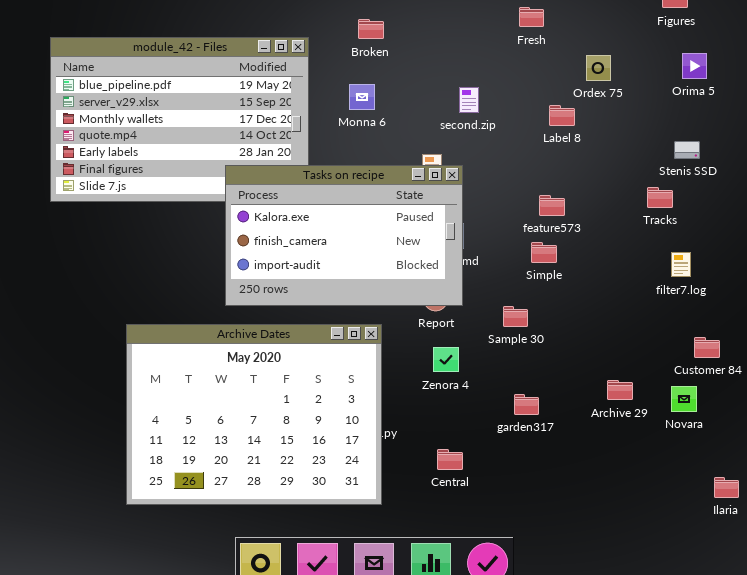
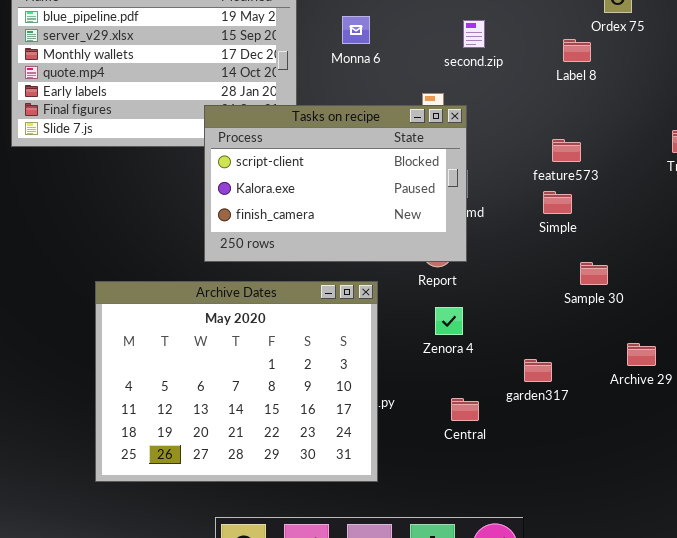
Tasks on recipe: [225,165,463,306] -> [204,105,467,262], scrolled up 1 row
Sample 30: [503,306,528,327] -> [580,262,608,285], moved
Central: [437,449,463,470] -> [451,398,479,421], moved

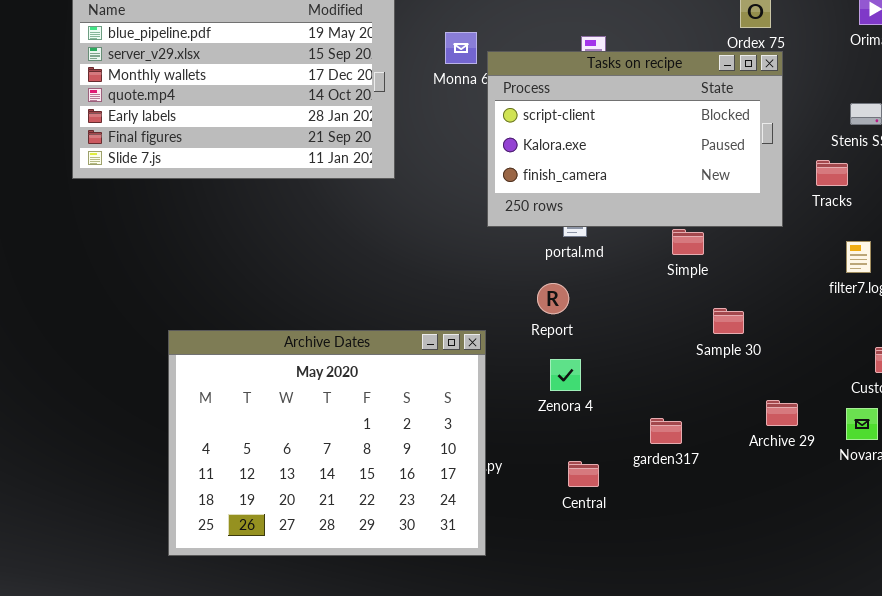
Tasks on recipe: [204,105,467,262] -> [487,51,783,227], moved

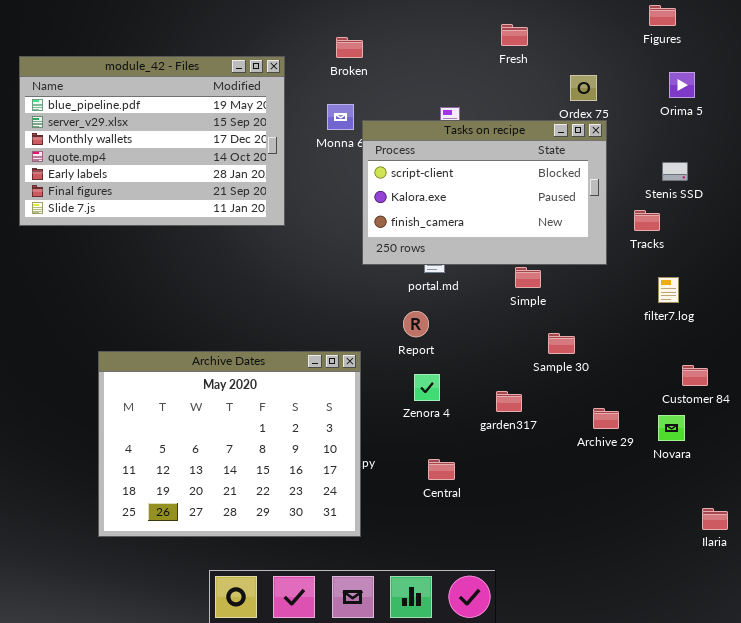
garden317: [650,418,682,444] -> [496,391,522,412], moved

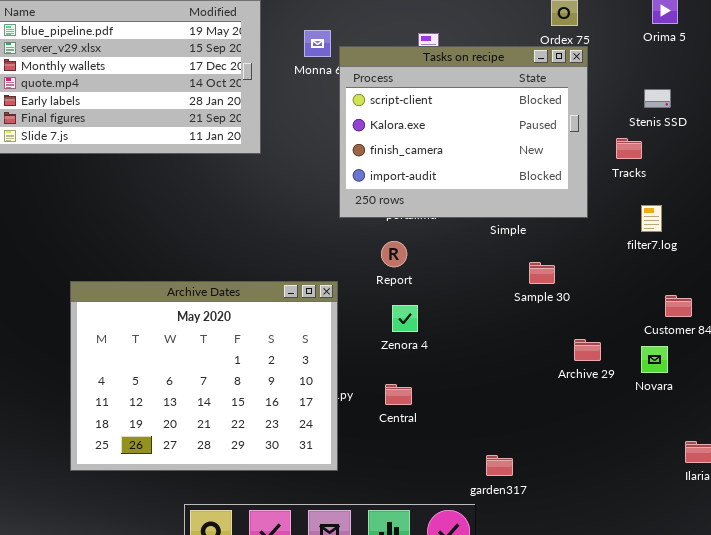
Tasks on recipe: [362,120,607,265] -> [339,46,588,218], resized
garden317: [496,391,522,412] -> [486,455,513,476], moved
Central: [428,459,455,480] -> [385,384,412,405], moved

